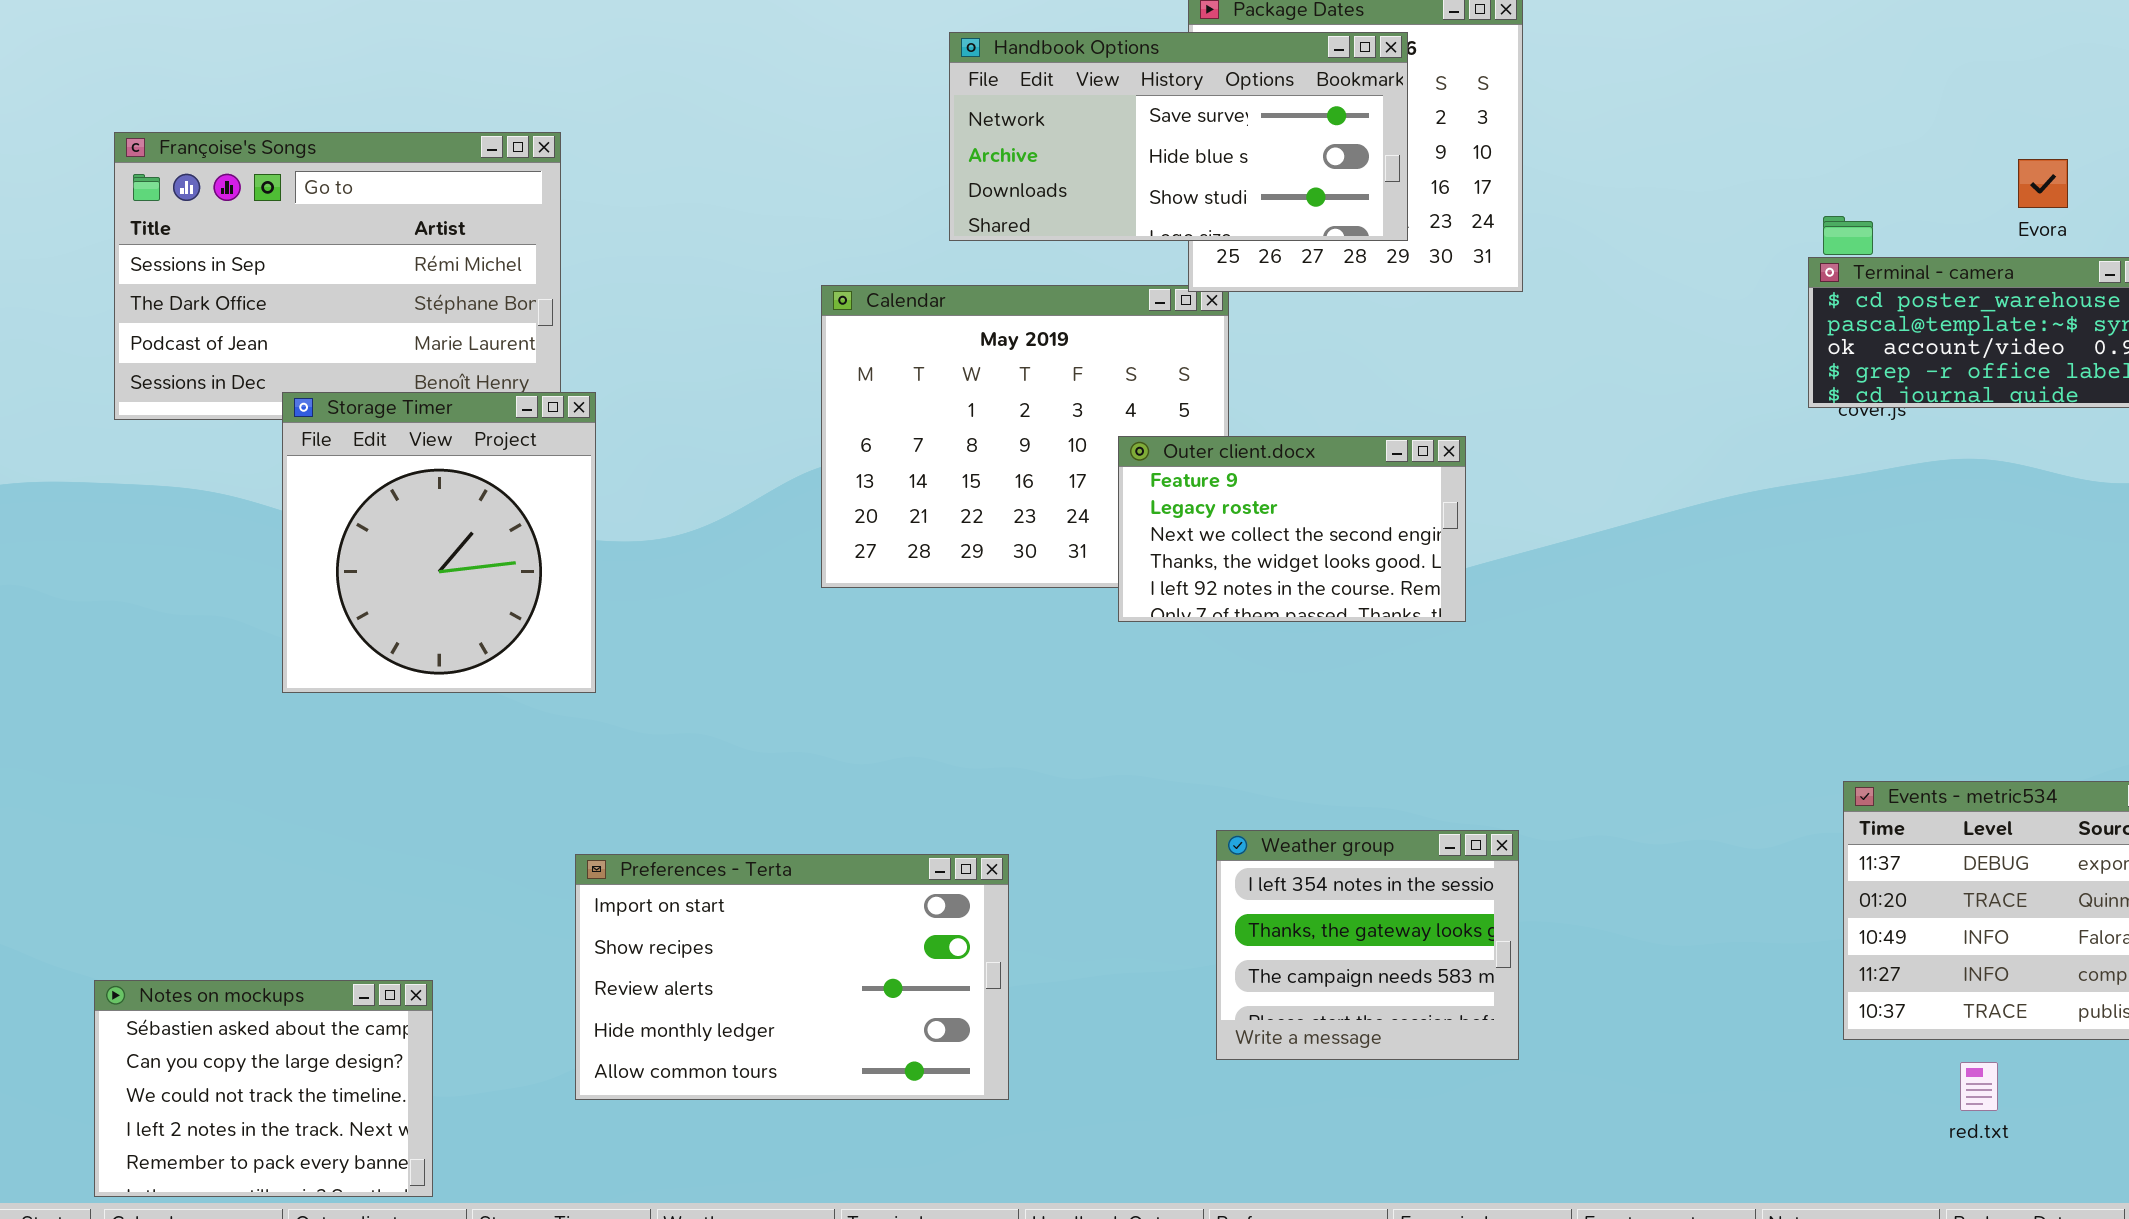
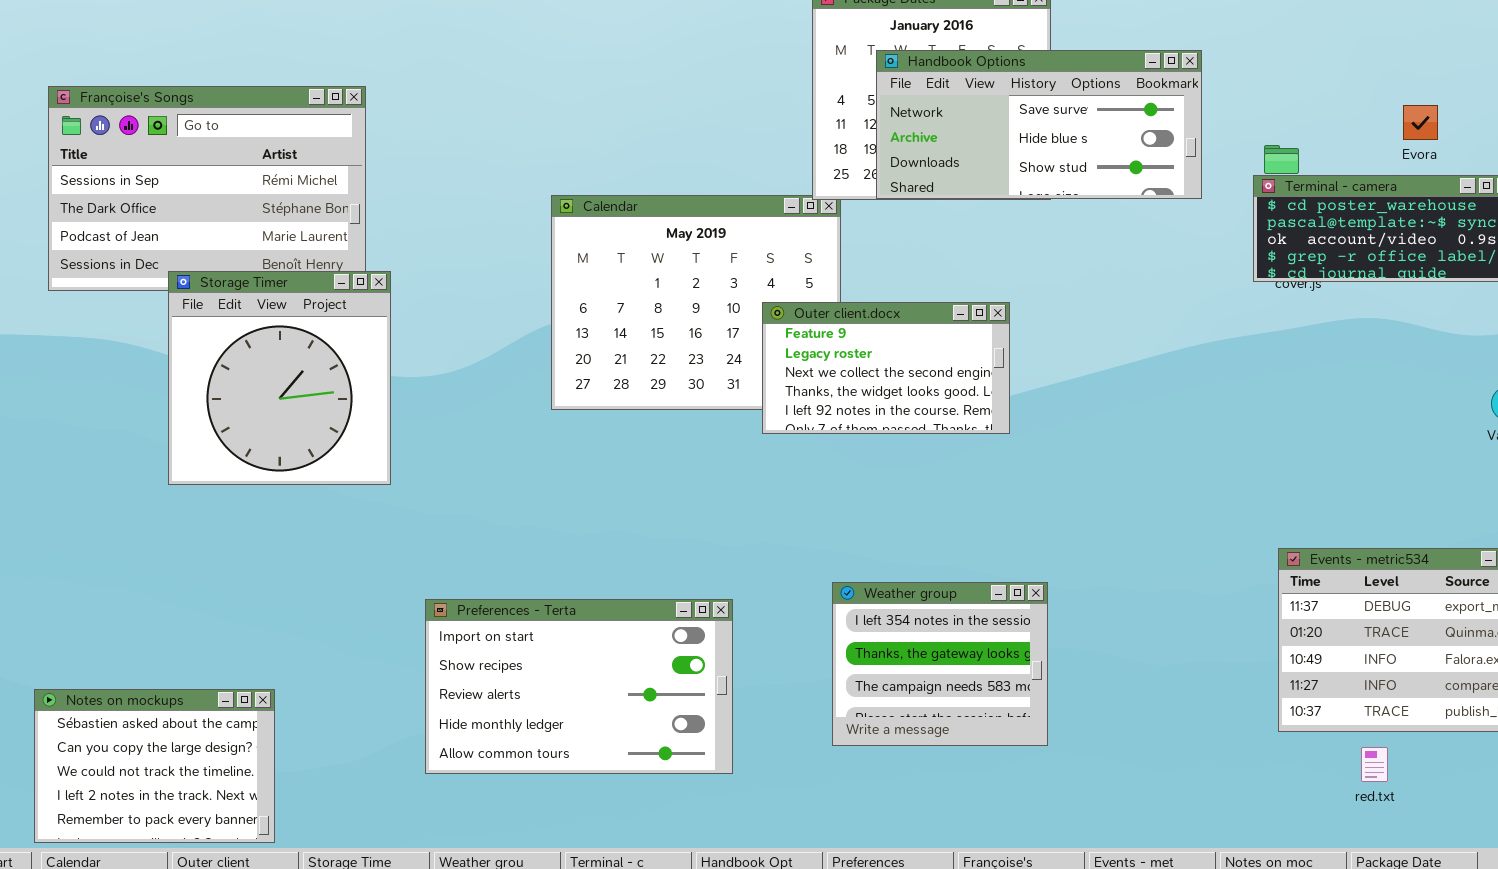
Handbook Options: [949,32,1408,241] -> [876,50,1202,199], moved
Preferences - Terta: [575,854,1009,1100] -> [425,599,733,774], moved

